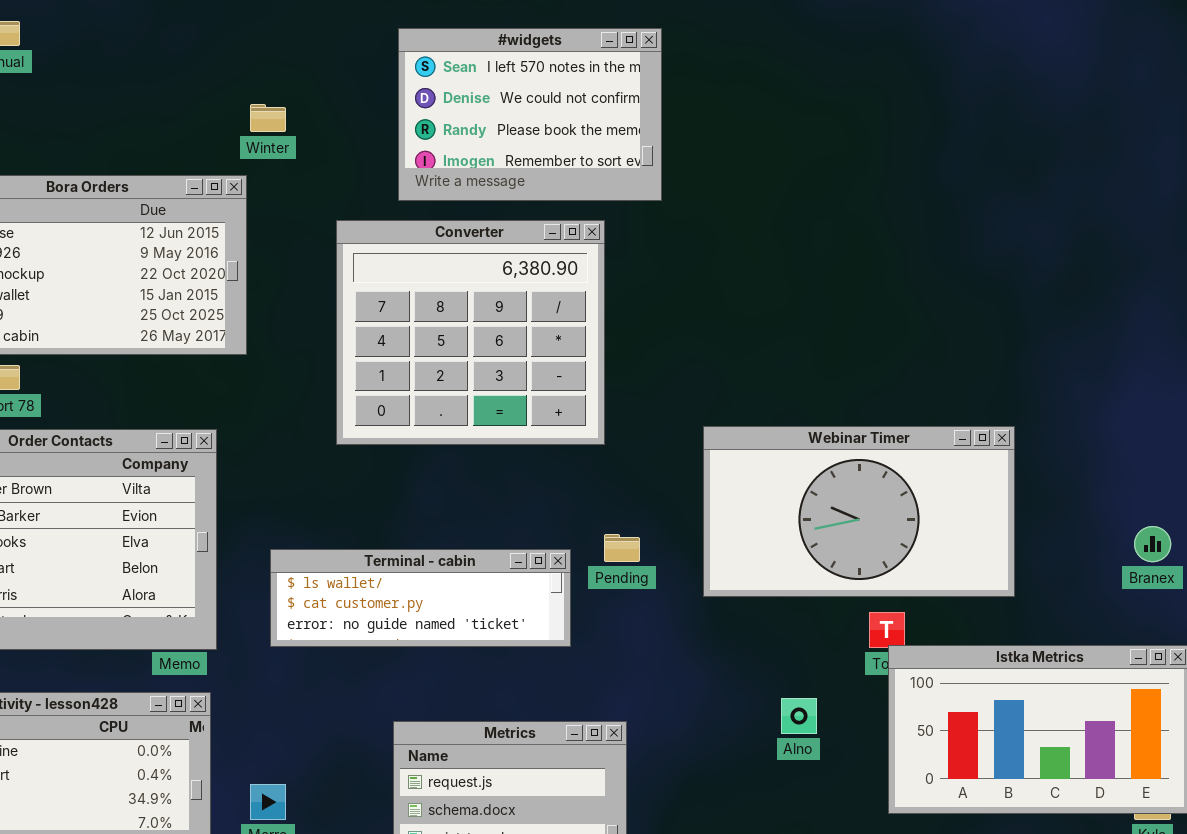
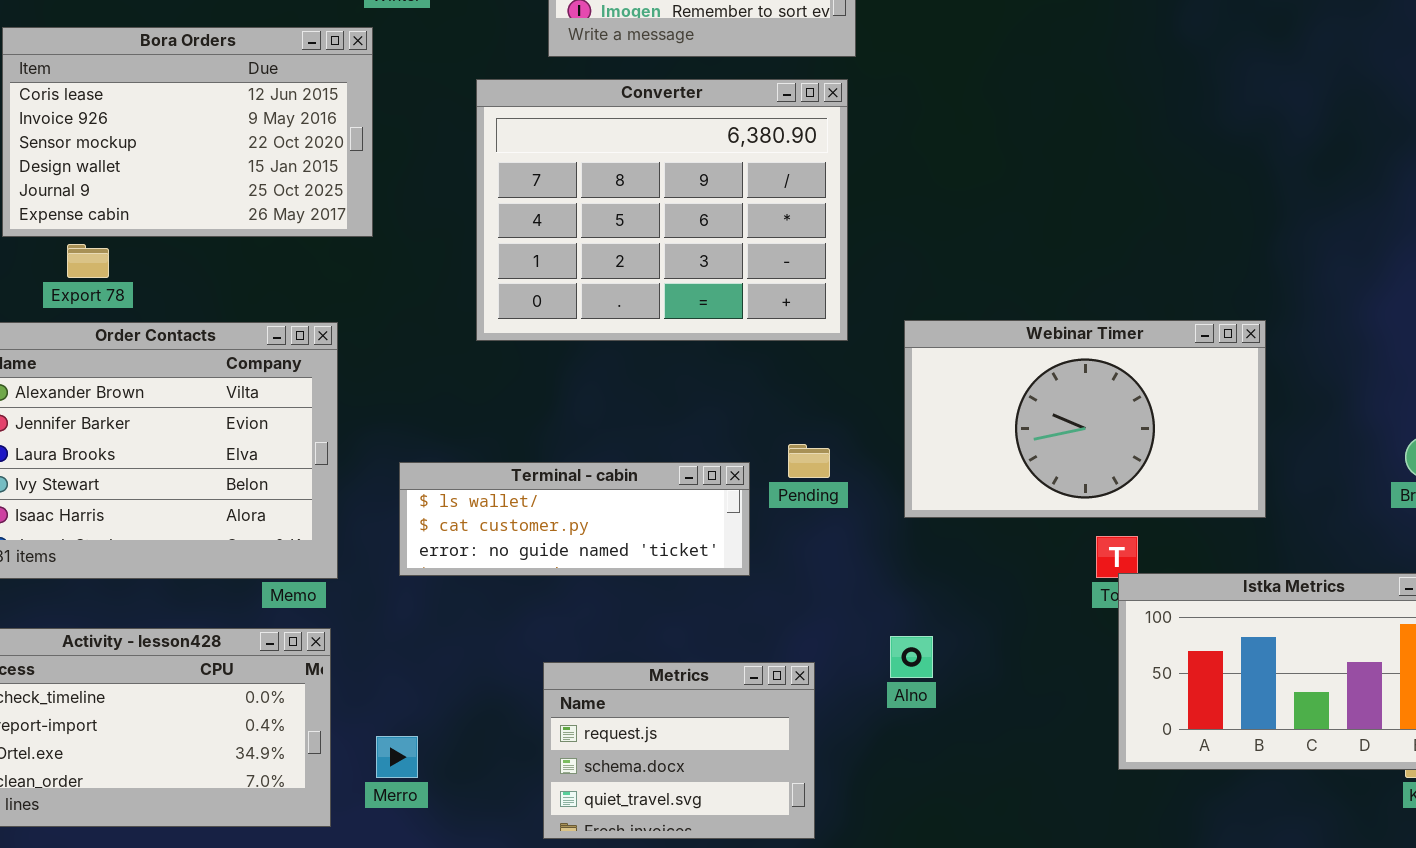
Converter: [336,220,605,445] -> [476,79,848,341], resized
Alno: [781,698,817,734] -> [890,636,933,678], moved

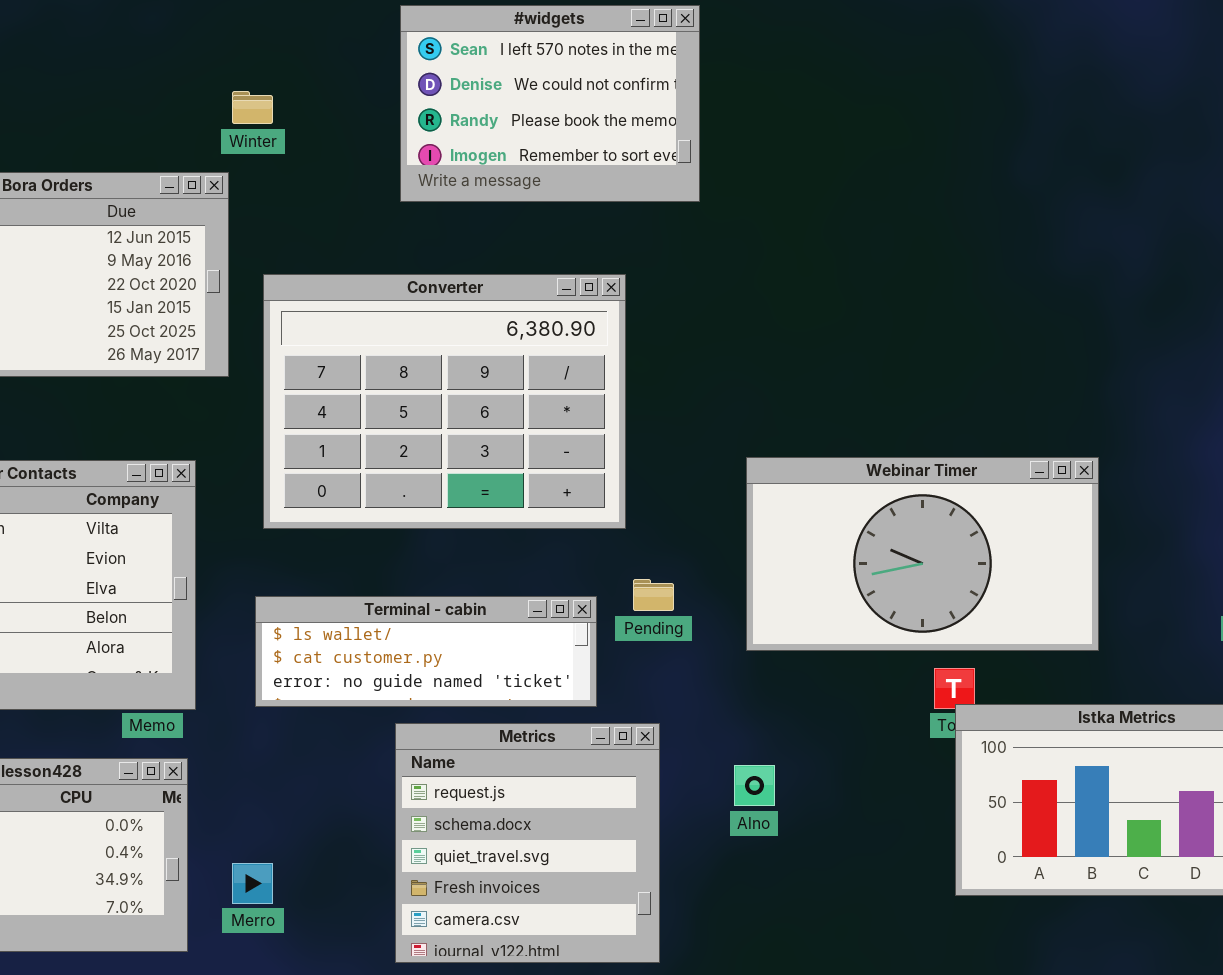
Converter: [476,79,848,341] -> [263,274,626,529], moved
Metrics: [543,662,815,839] -> [395,723,660,963], resized

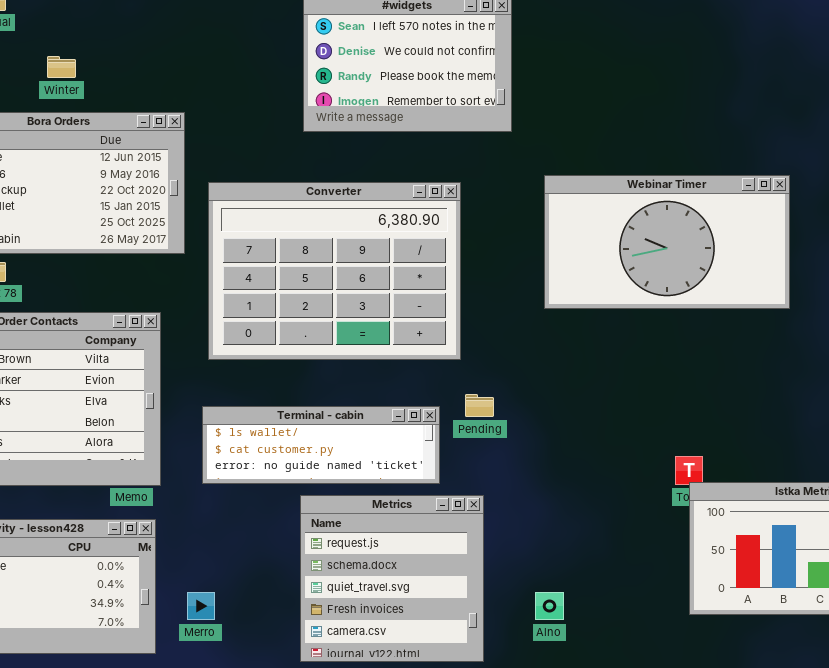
Winter: [232,91,273,124] -> [47,56,76,78], moved
Webinar Timer: [746,457,1099,651] -> [544,175,790,309], moved
Alno: [734,765,775,806] -> [535,592,564,620], moved

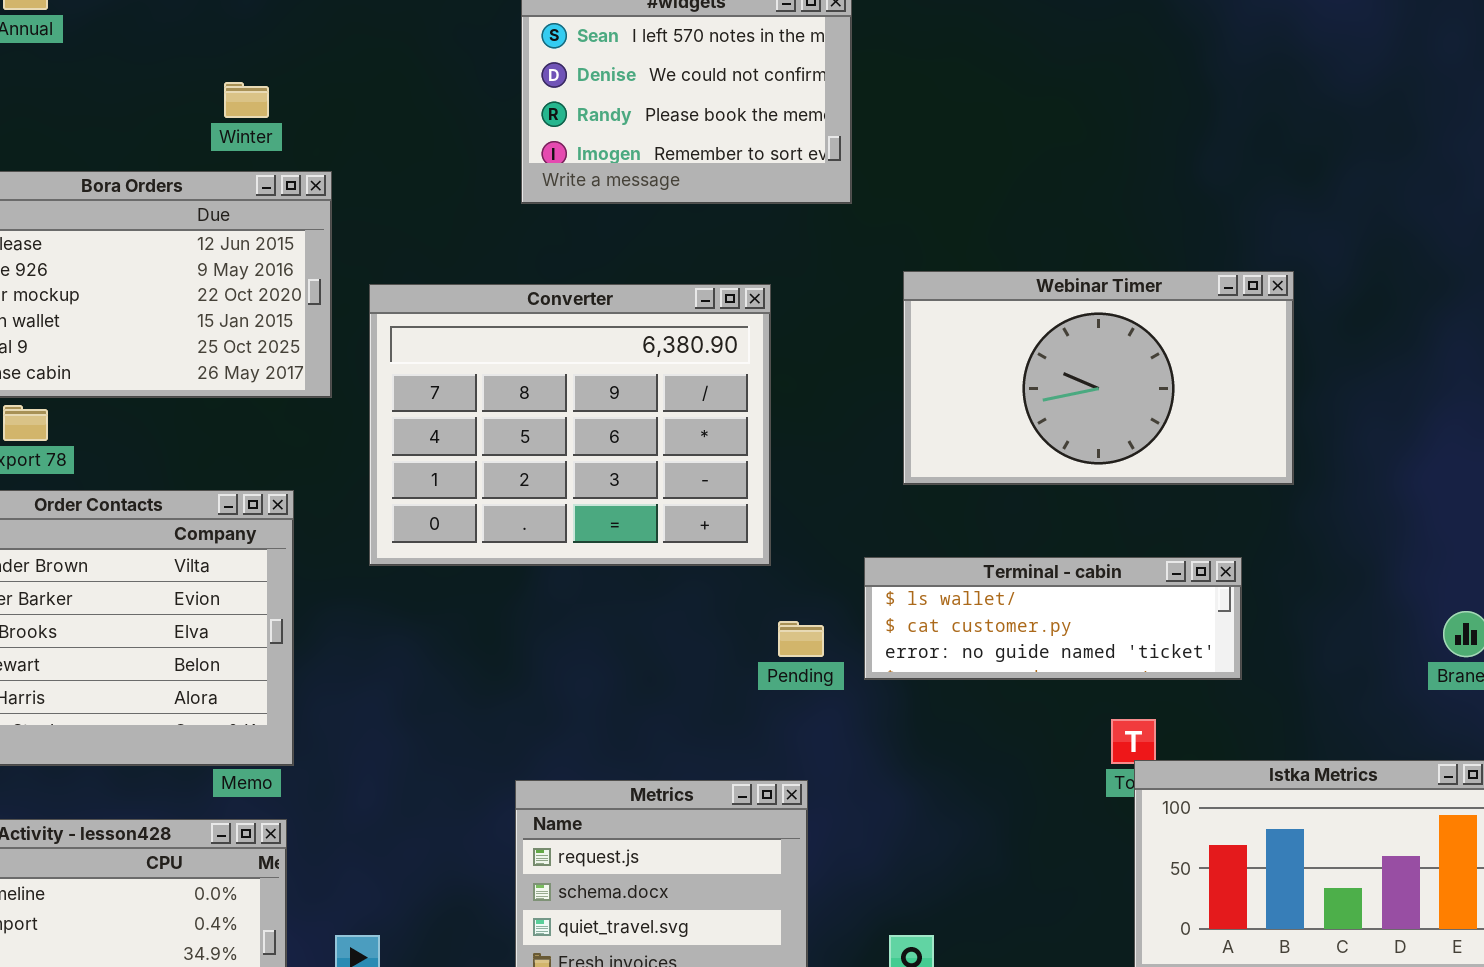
Winter: [47,56,76,78] -> [224,82,269,118], moved
Terminal - cabin: [202,406,440,484] -> [864,557,1242,680], moved

